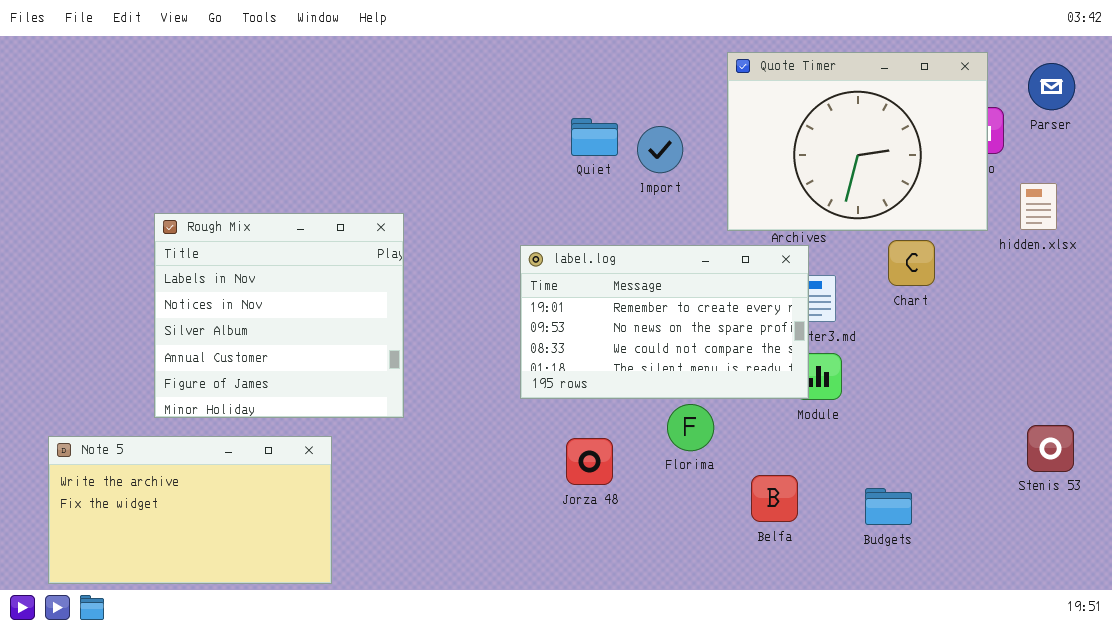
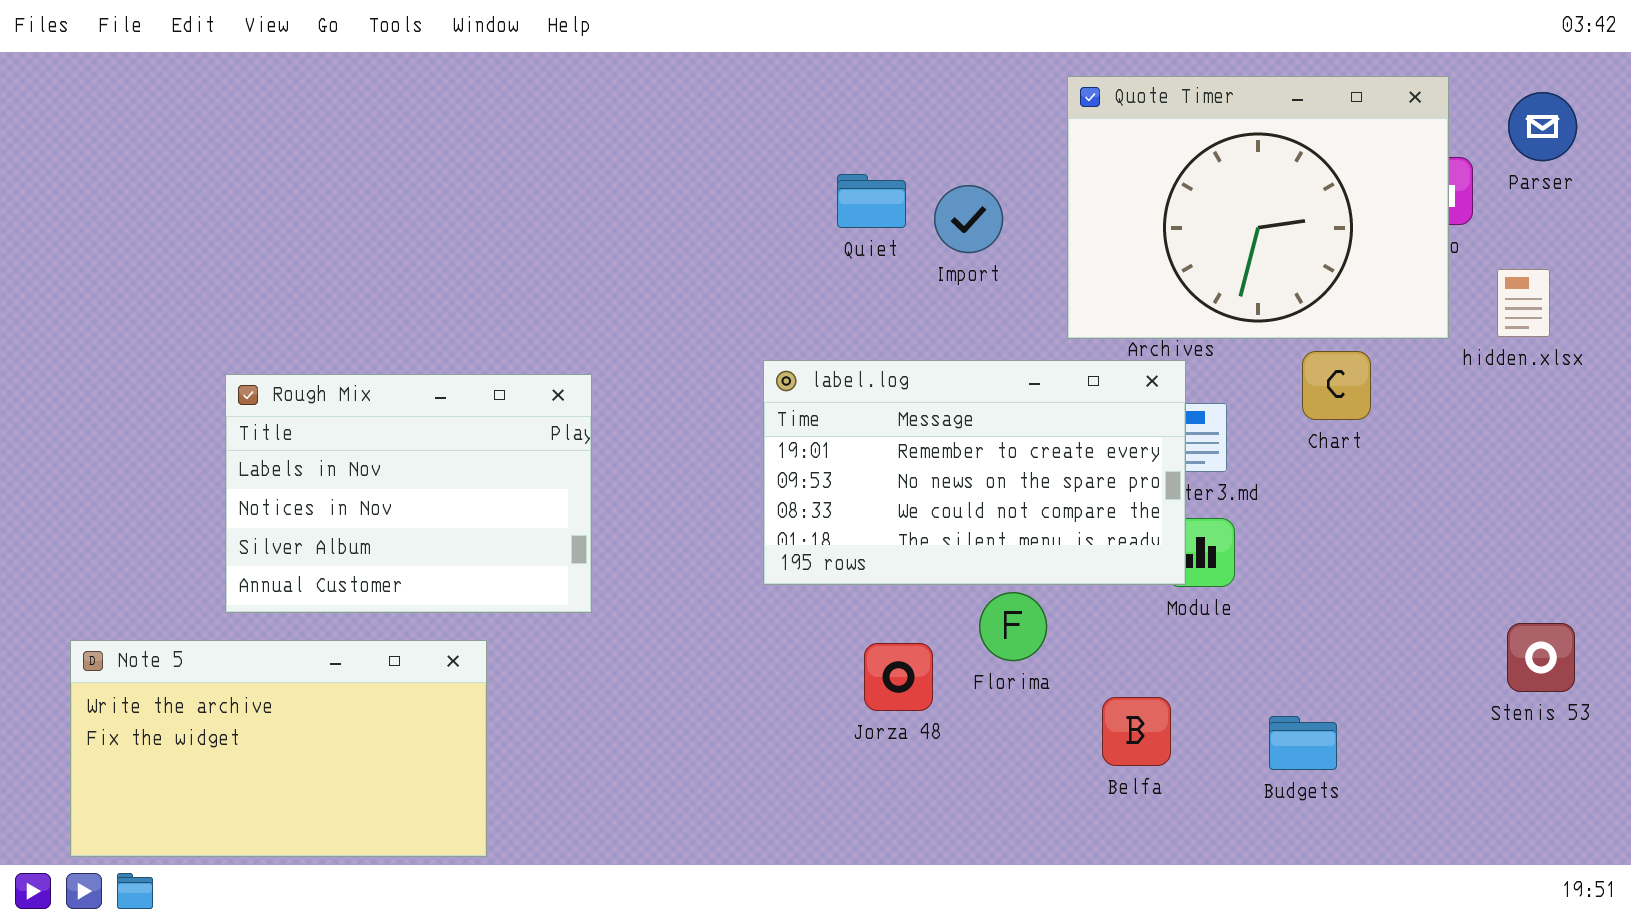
Rough Mix: [154,213,404,418] -> [225,374,592,613], resized
Jorza 48: [566,438,613,485] -> [864,643,933,711], moved

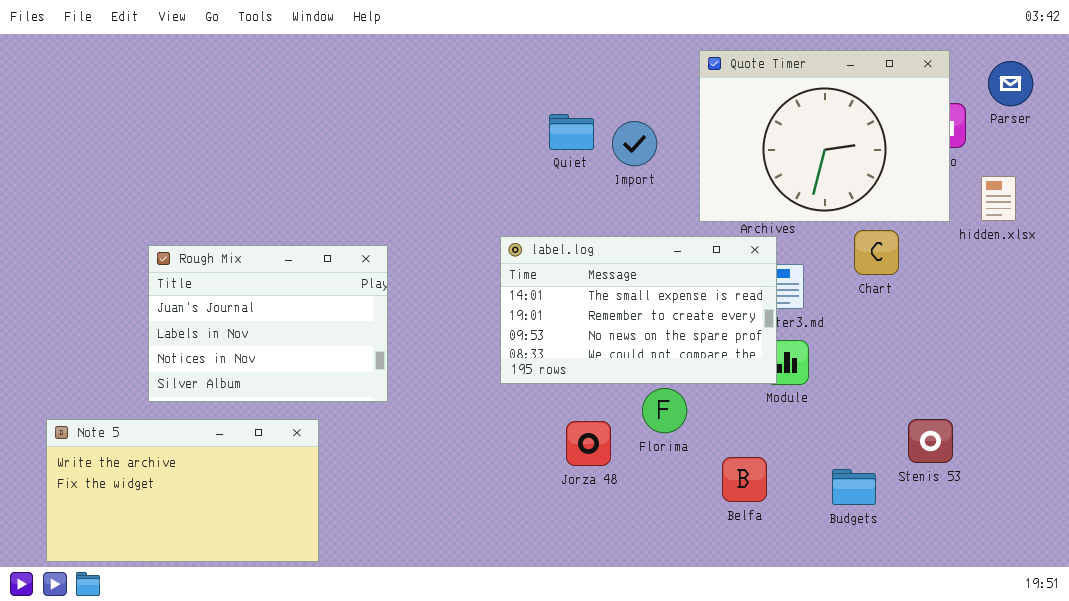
label.log: [763,360,1186,585] -> [500,236,777,384], scrolled up 1 row
Rough Mix: [225,374,592,613] -> [148,245,388,402], scrolled up 1 row
Stenis 53: [1507,623,1575,692] -> [908,419,953,463], moved

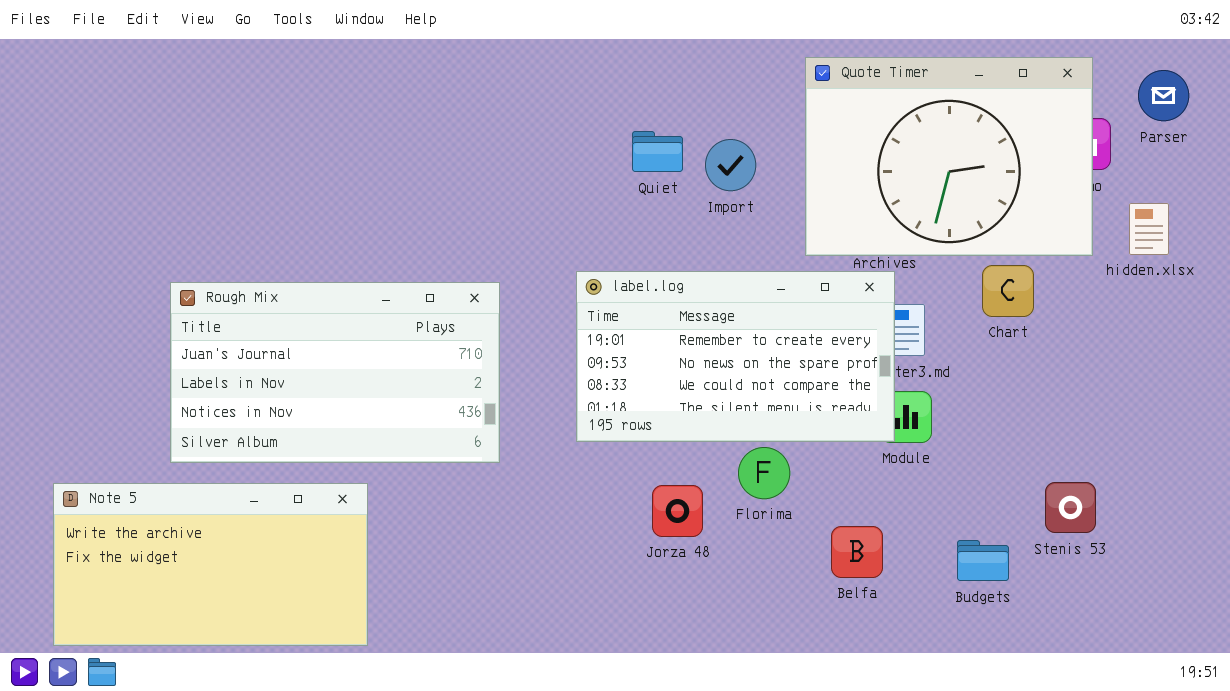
label.log: [500,236,777,384] -> [576,271,895,442], scrolled down 1 row
Rough Mix: [148,245,388,402] -> [170,282,500,463], resized

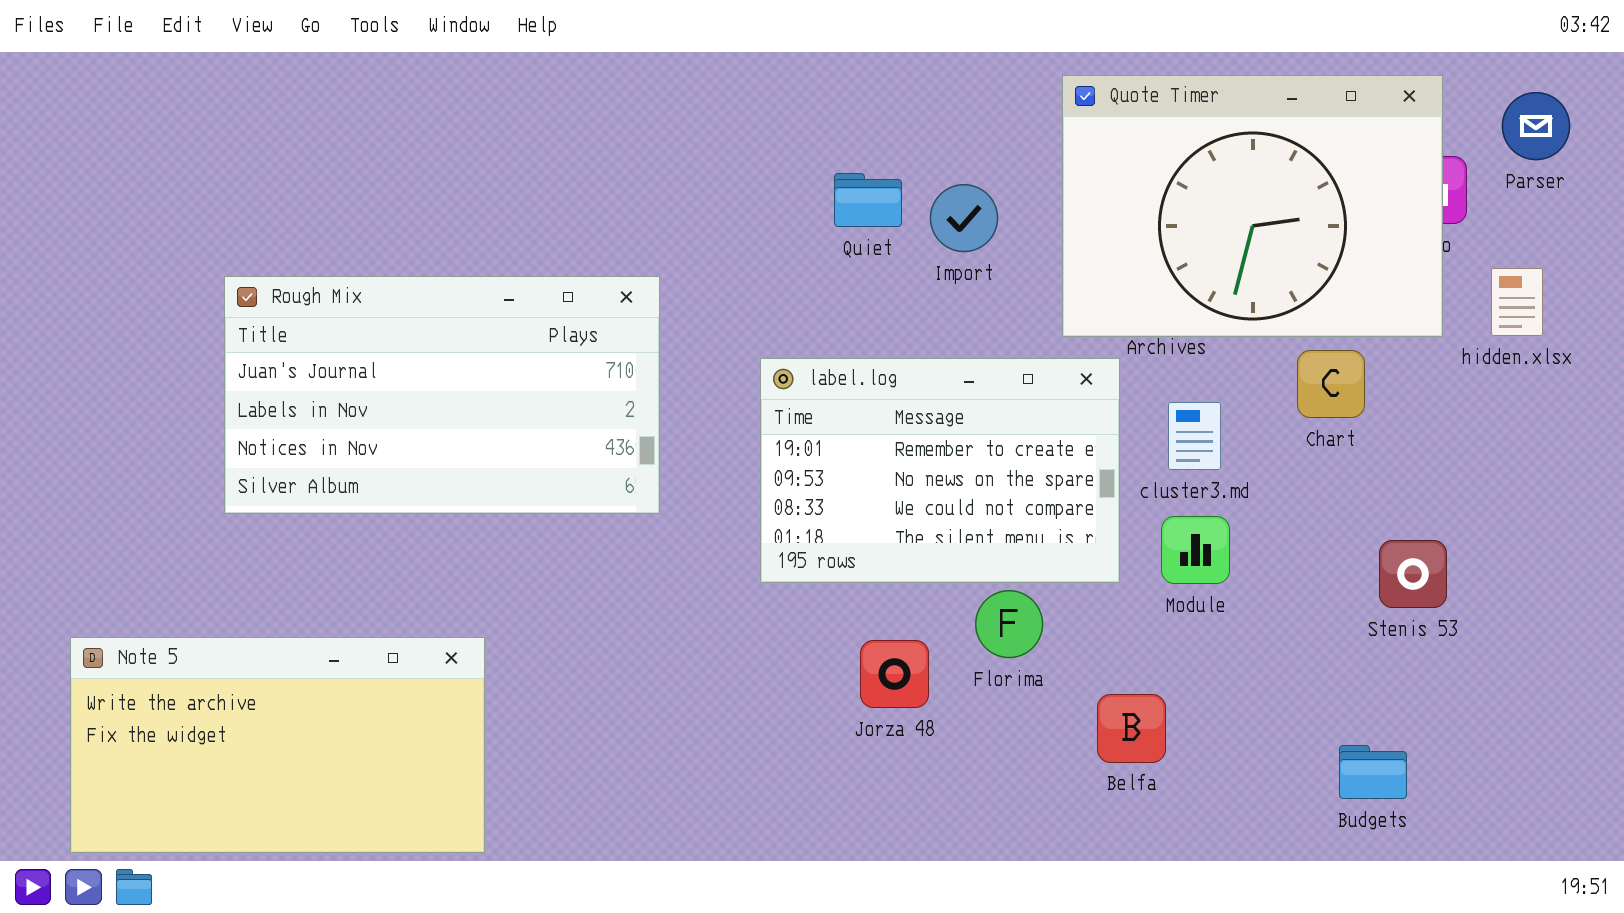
label.log: [576,271,895,442] -> [760,358,1120,583], resized
Rough Mix: [170,282,500,463] -> [224,276,660,514], moved
Stenis 53: [1045,482,1096,533] -> [1379,540,1447,608], moved
Budgets: [957,540,1009,581] -> [1339,745,1407,799], moved

